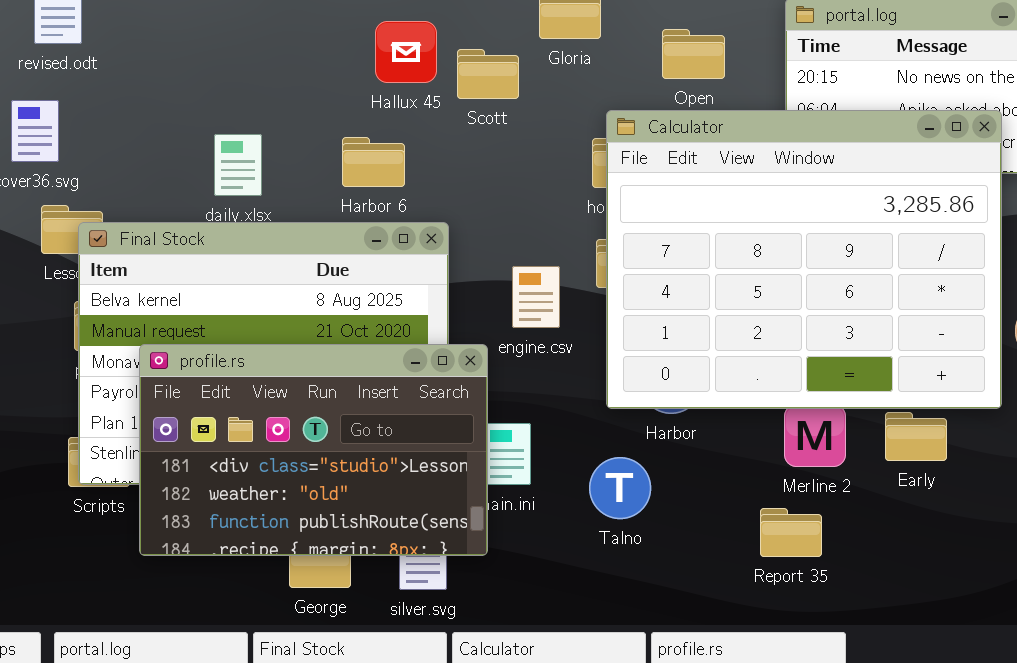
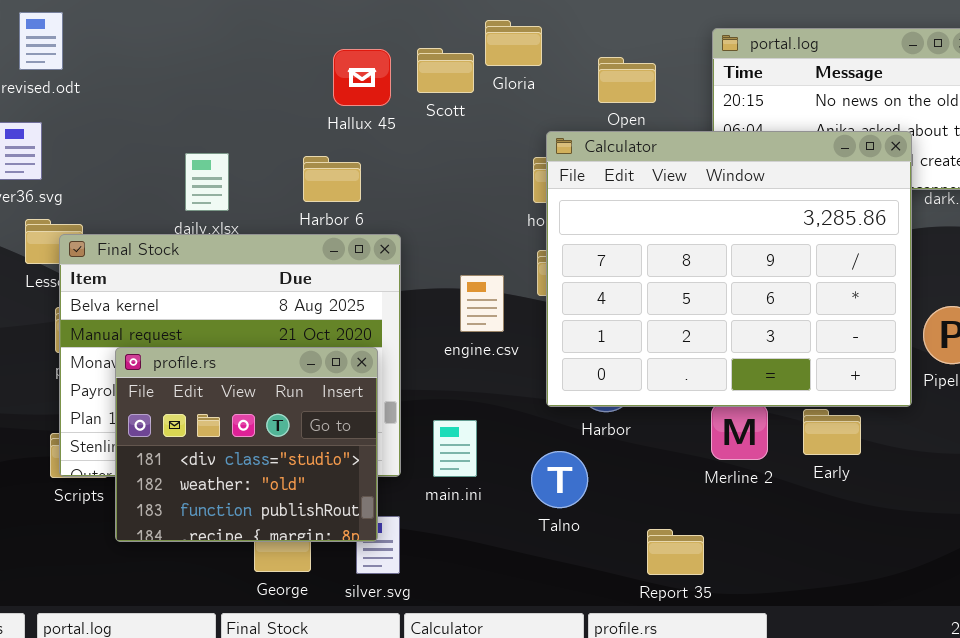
Scott: [457,49,519,99] -> [417,48,474,93], moved
profile.rs: [139,344,488,556] -> [115,347,378,542], resized
Report 35: [760,508,822,557] -> [647,529,704,575], moved

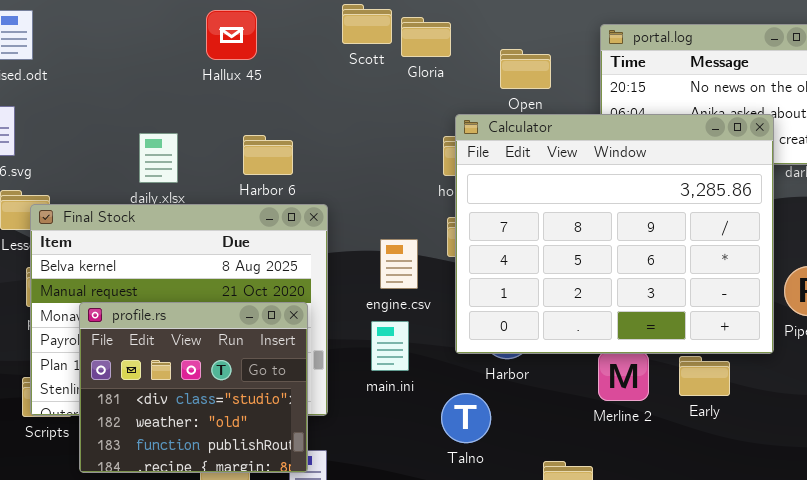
Scott: [417,48,474,93] -> [342,4,392,44], moved
Hallux 45: [333,49,391,106] -> [206,10,257,60], moved
main.ini: [433,420,477,477] -> [371,321,409,371], moved

